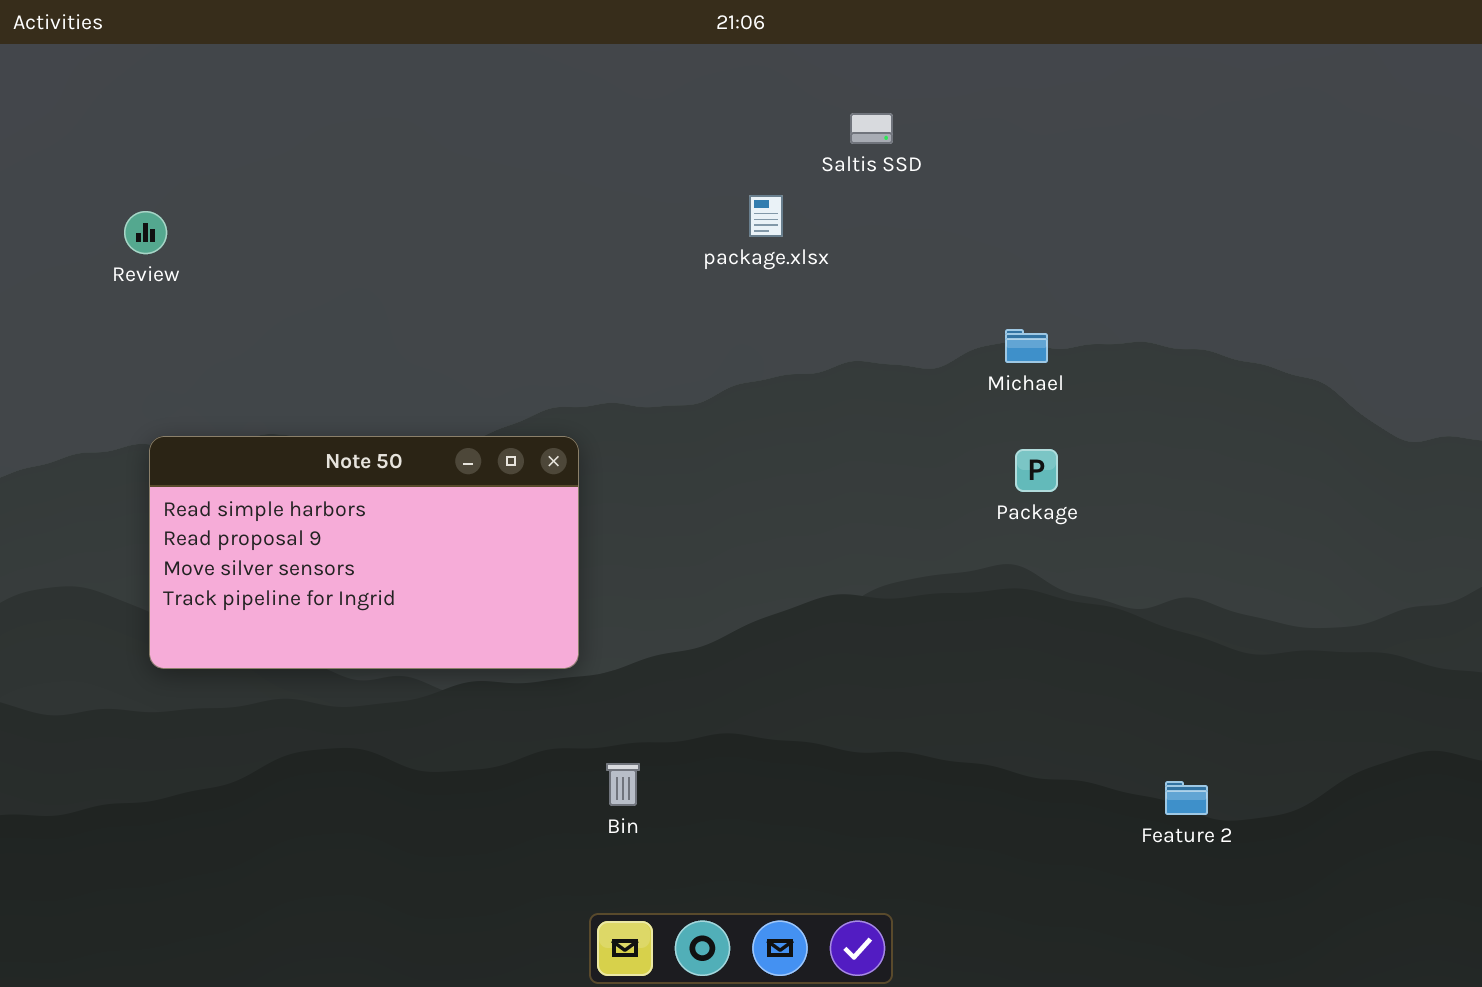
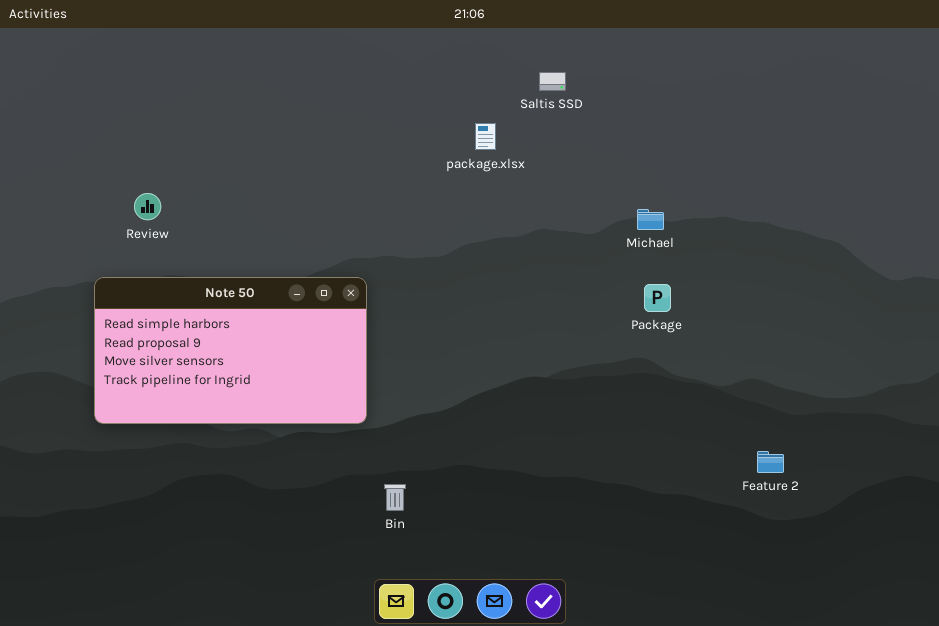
Review: [124,211,167,254] -> [134,193,161,220], moved
Feature 2: [1165,781,1208,815] -> [757,451,784,473], moved

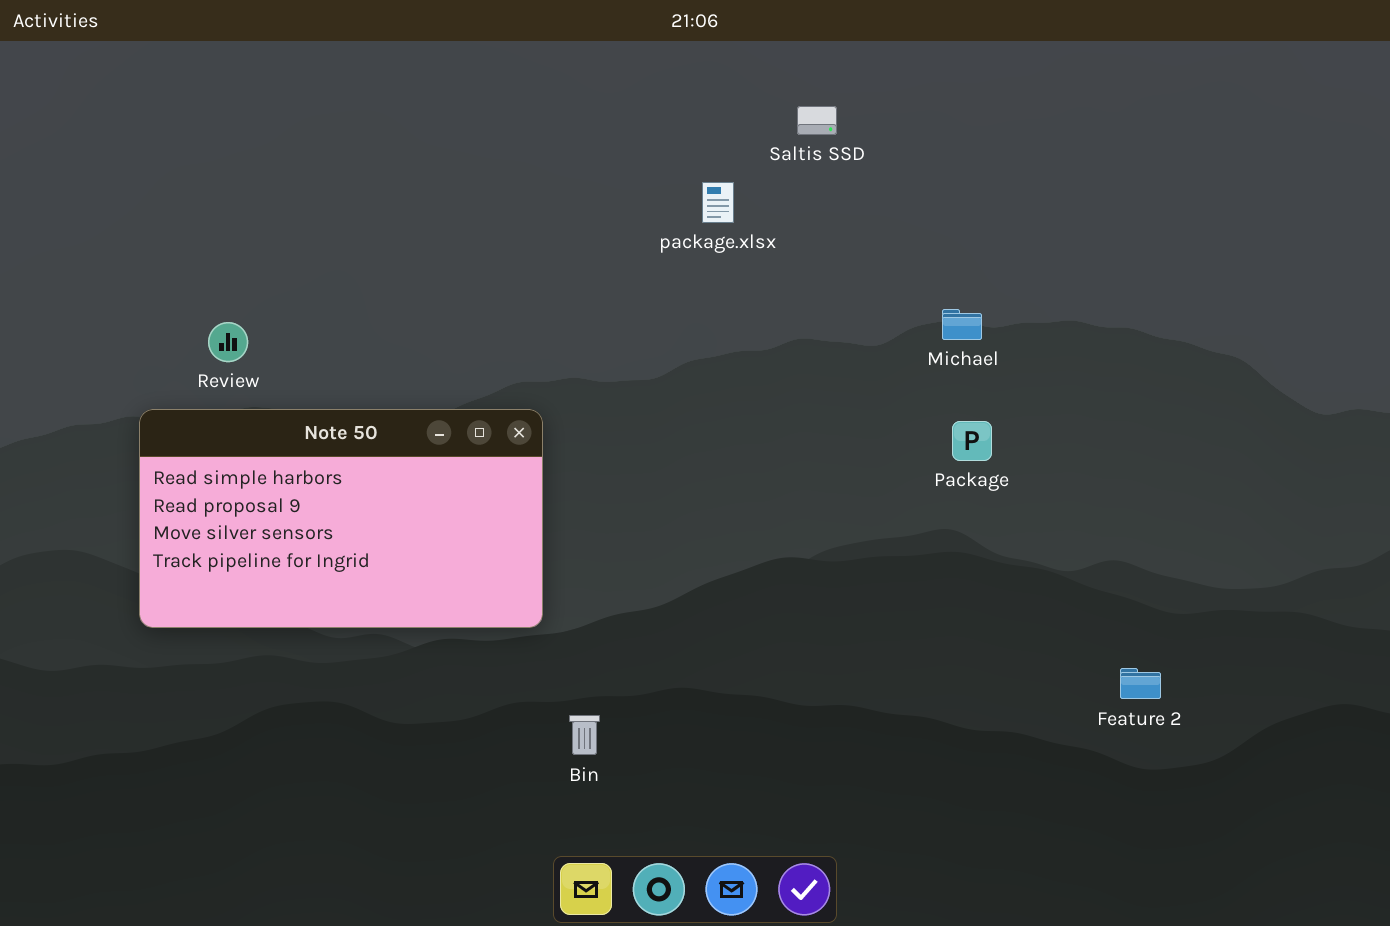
Review: [134,193,161,220] -> [208,322,248,362], moved

